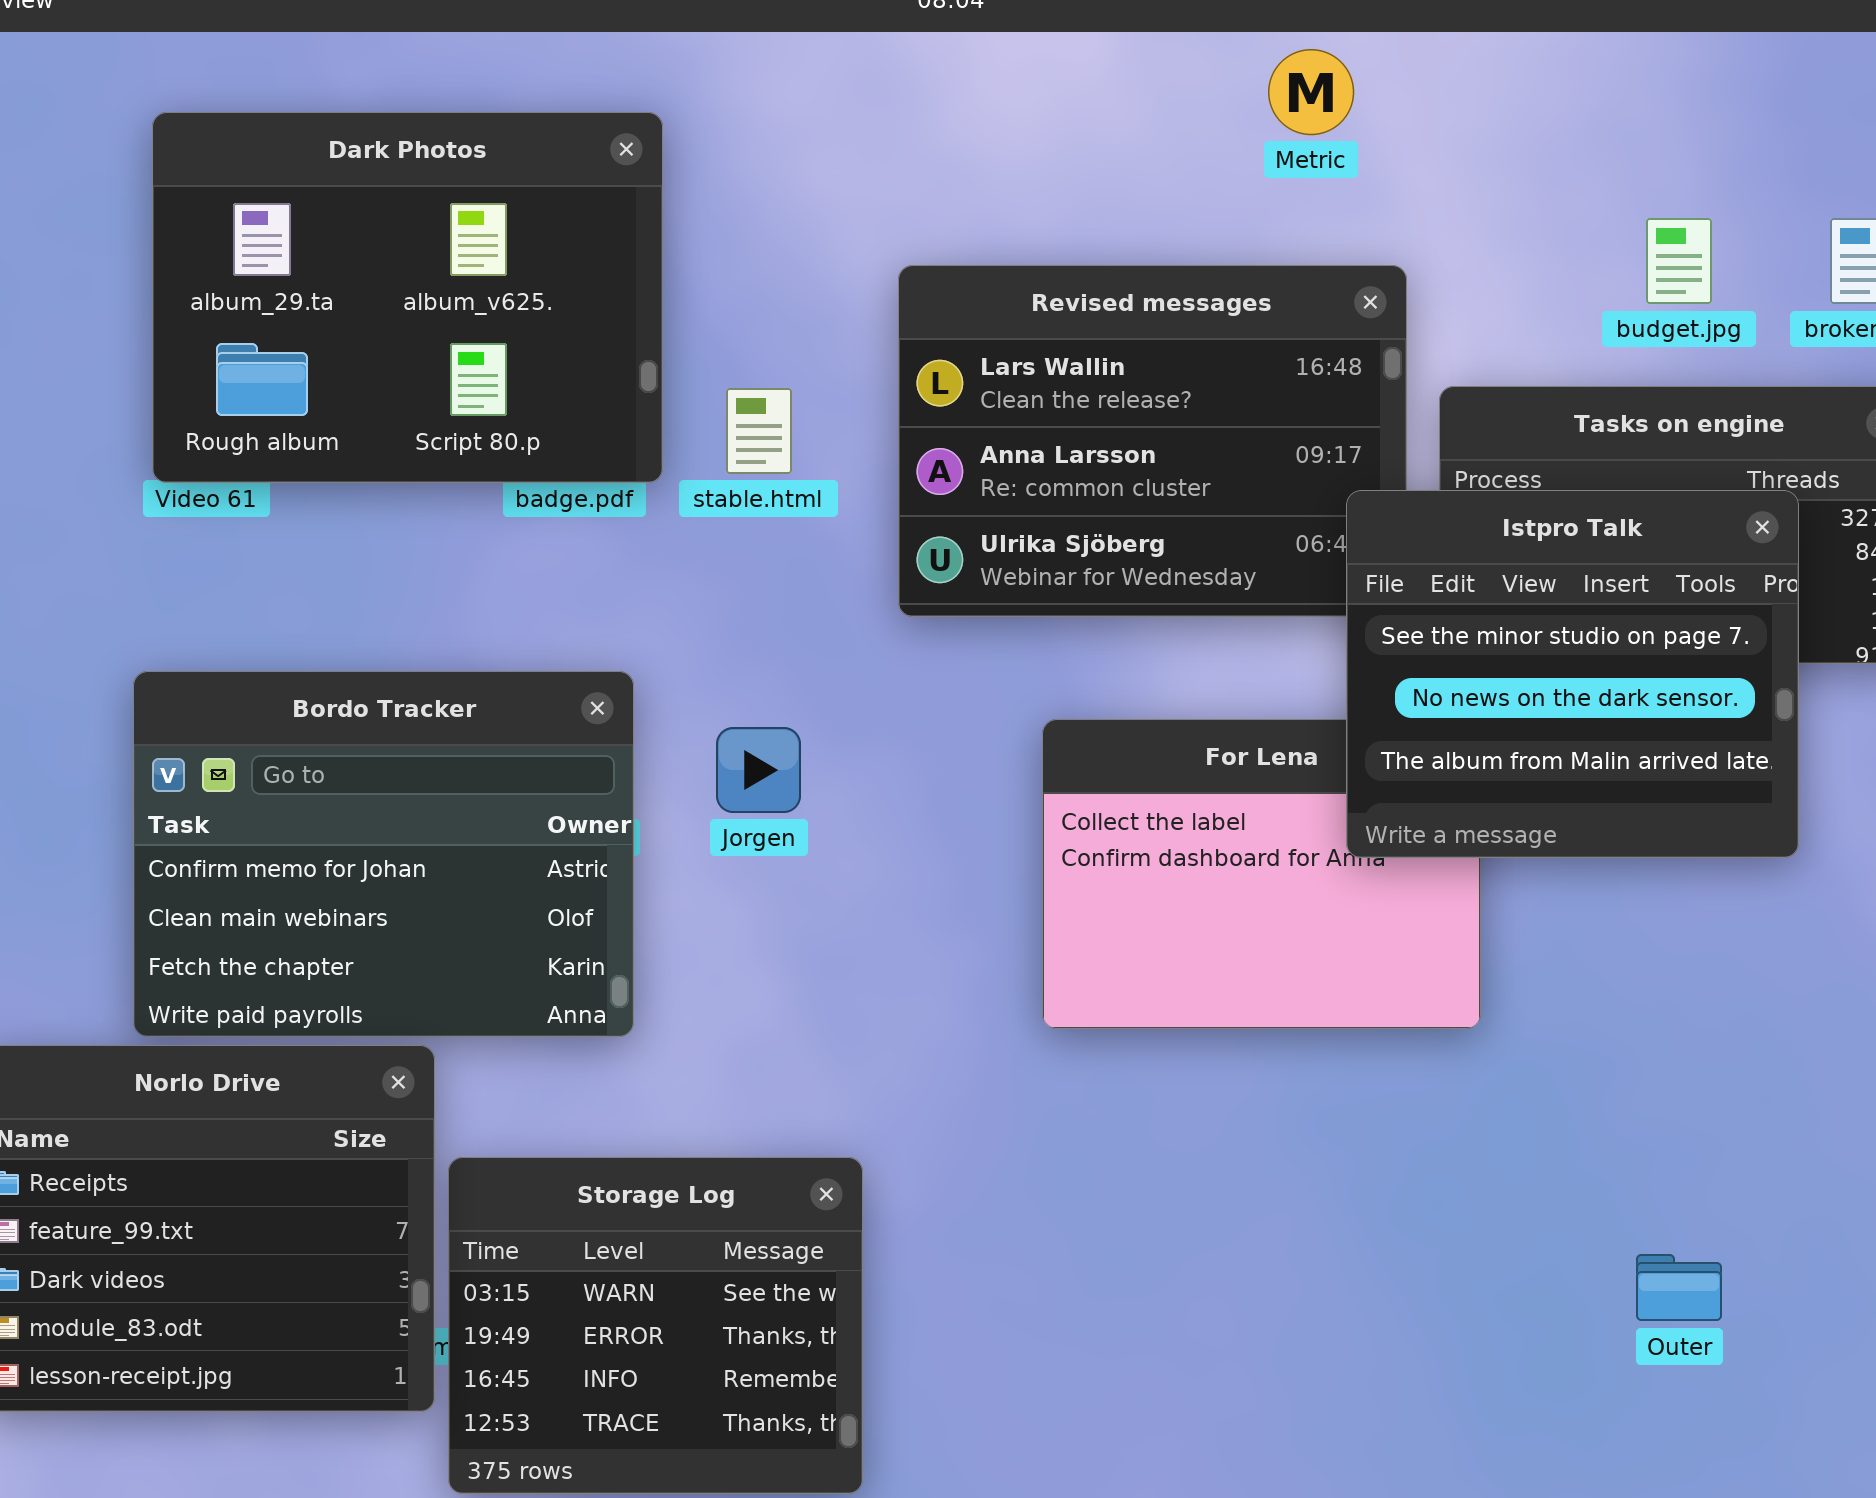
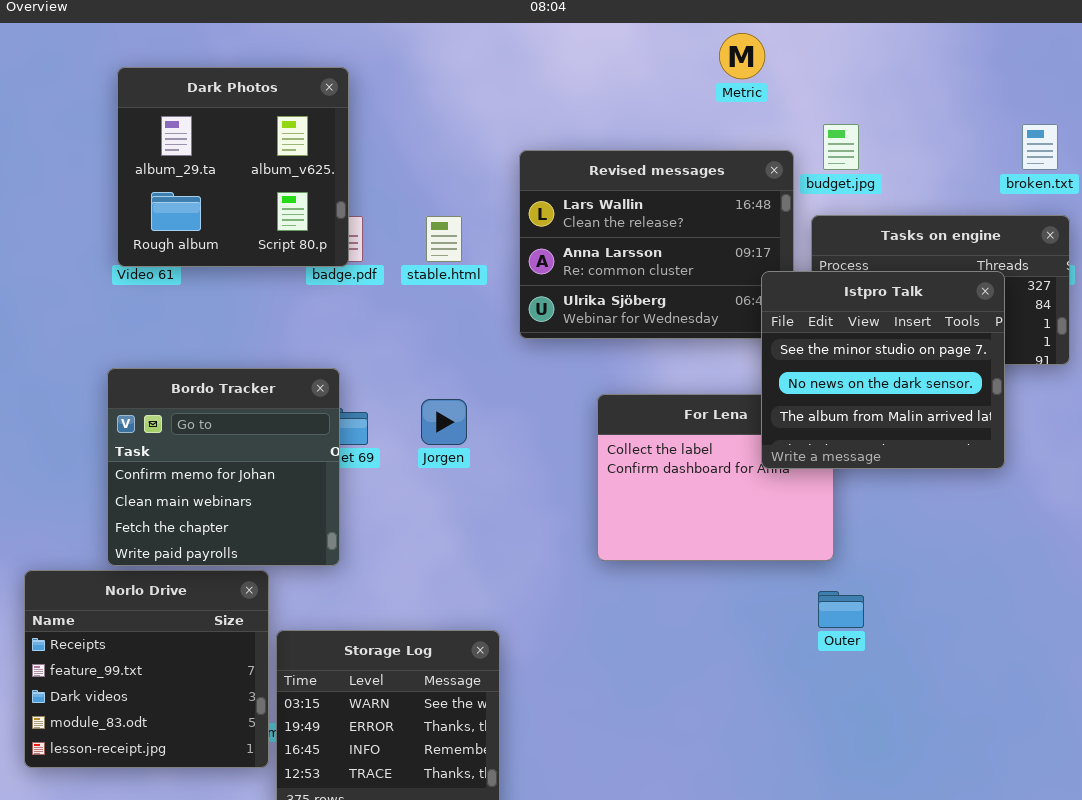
Dark Photos: [152,112,663,483] -> [117,67,349,267], resized
budget.jpg: [1646,218,1712,304] -> [823,124,859,170], moved
Bordo Tracker: [133,671,634,1037] -> [107,368,340,566], resized
Outer: [1636,1254,1722,1321] -> [818,591,864,628], moved

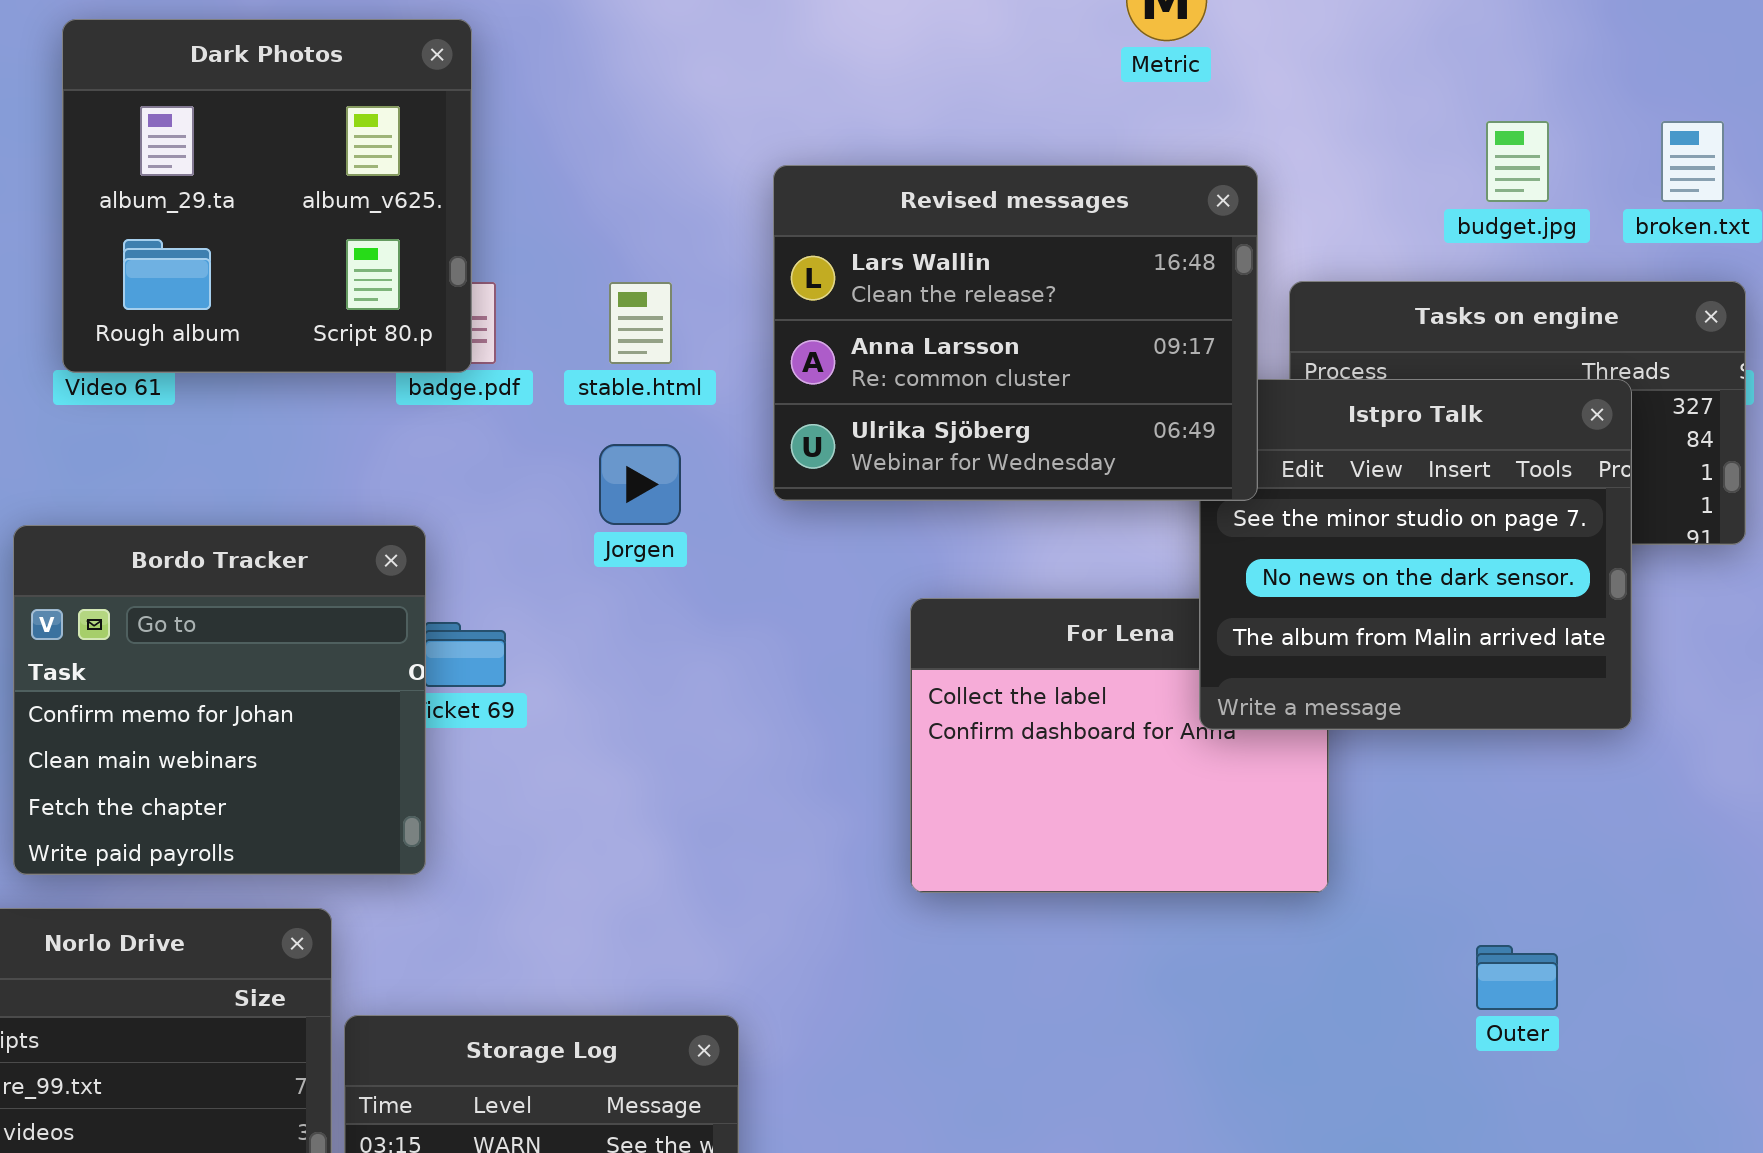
budget.jpg: [823,124,859,170] -> [1486,121,1549,202], moved
Revised messages: [519,150,794,339] -> [773,165,1258,501], raised
Bordo Tracker: [107,368,340,566] -> [13,525,426,875], moved
Jorgen: [421,399,467,445] -> [599,444,681,525], moved
Outer: [818,591,864,628] -> [1476,945,1558,1010], moved

